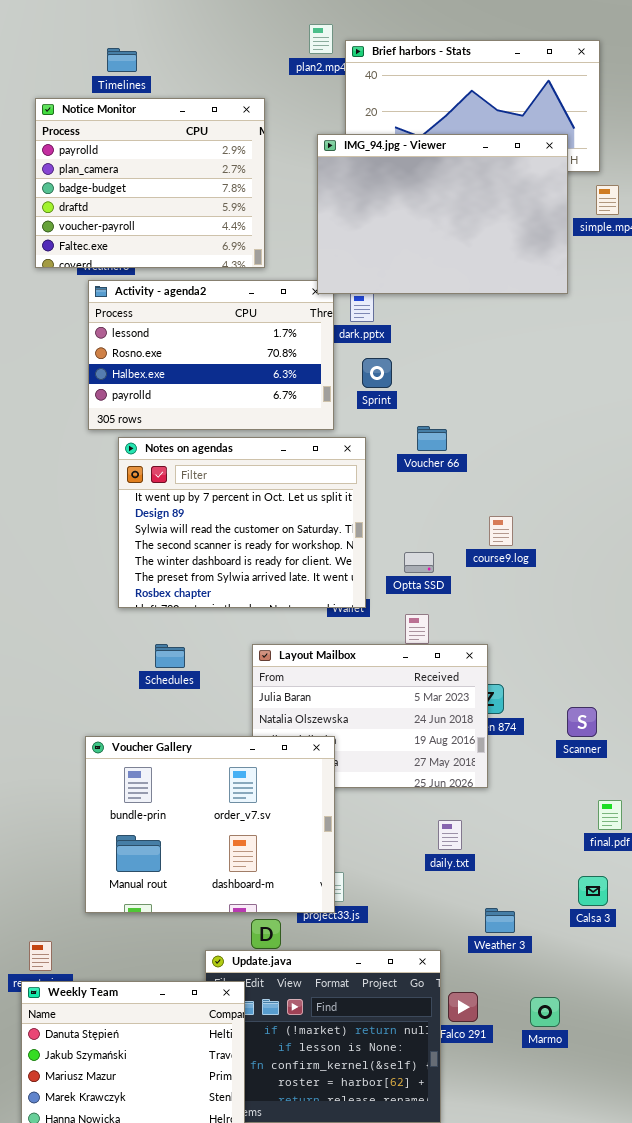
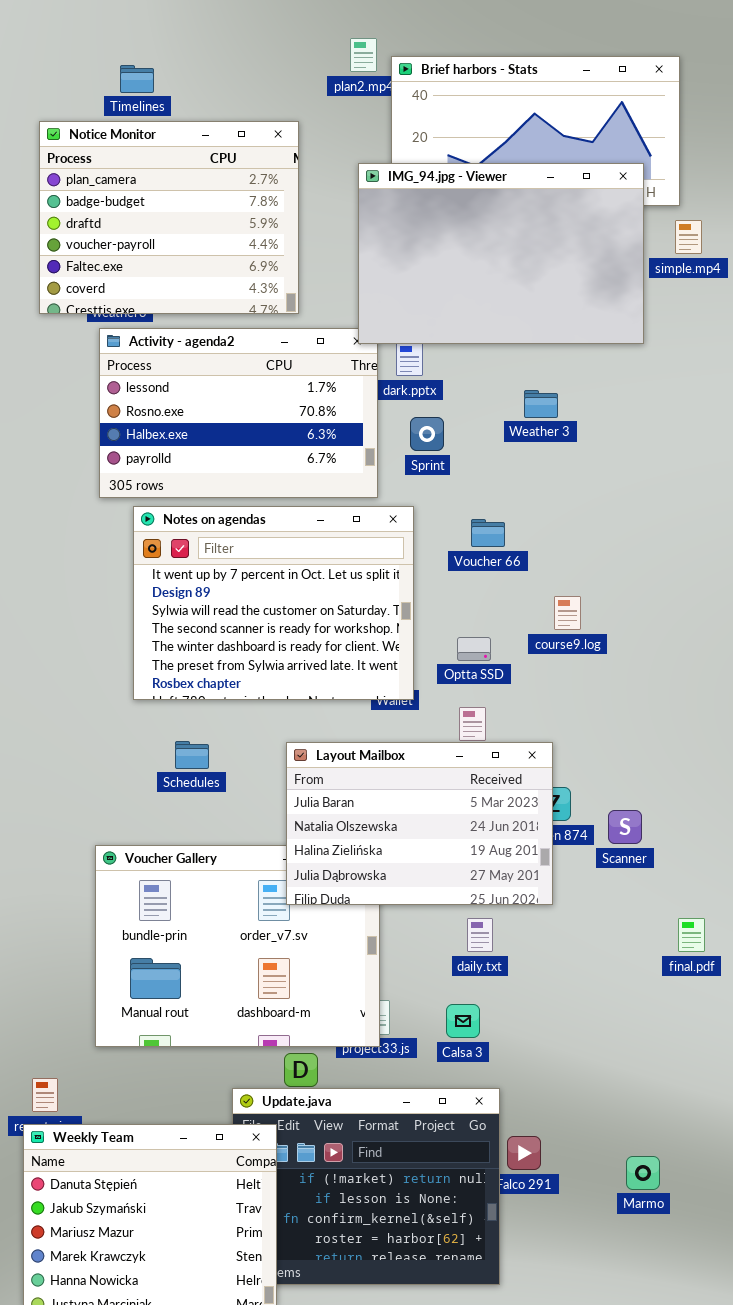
Notice Monitor: [35,98,265,268] -> [39,121,299,314], scrolled down 1 row
Voucher 66: [417,426,447,451] -> [471,519,505,547], moved
Layout Mailbox: [252,644,488,788] -> [286,742,553,905], raised
Scanner: [567,707,597,737] -> [608,810,642,844], moved
daily.txt: [438,820,462,850] -> [467,918,493,952], moved
Calsa 3: [578,876,608,906] -> [446,1004,480,1038], moved
Weather 3: [485,908,515,933] -> [524,390,558,418], moved
Marmo: [530,997,560,1027] -> [626,1156,660,1190], moved

